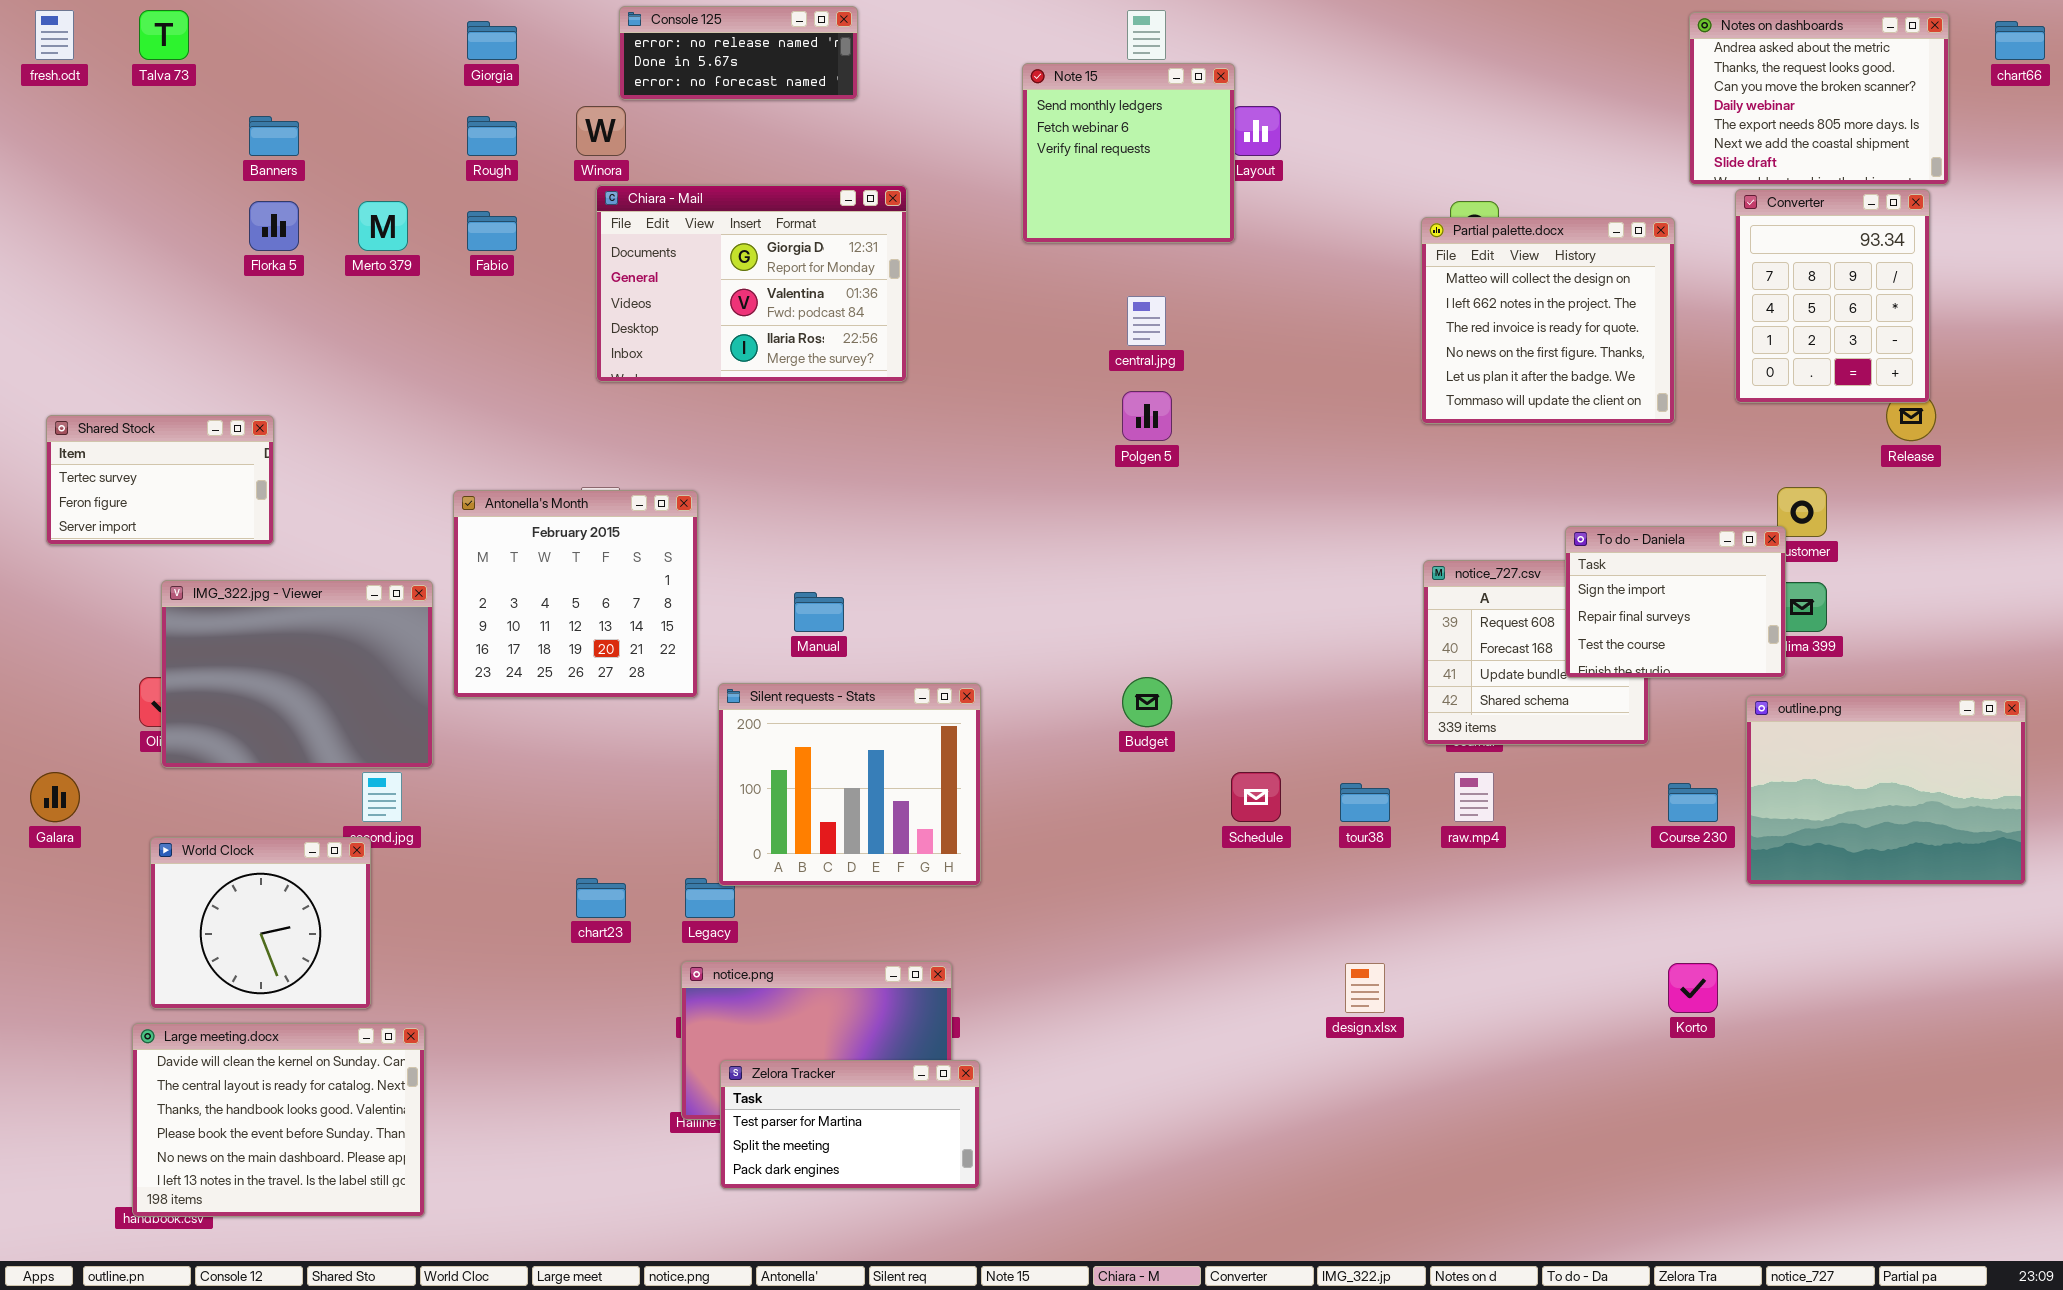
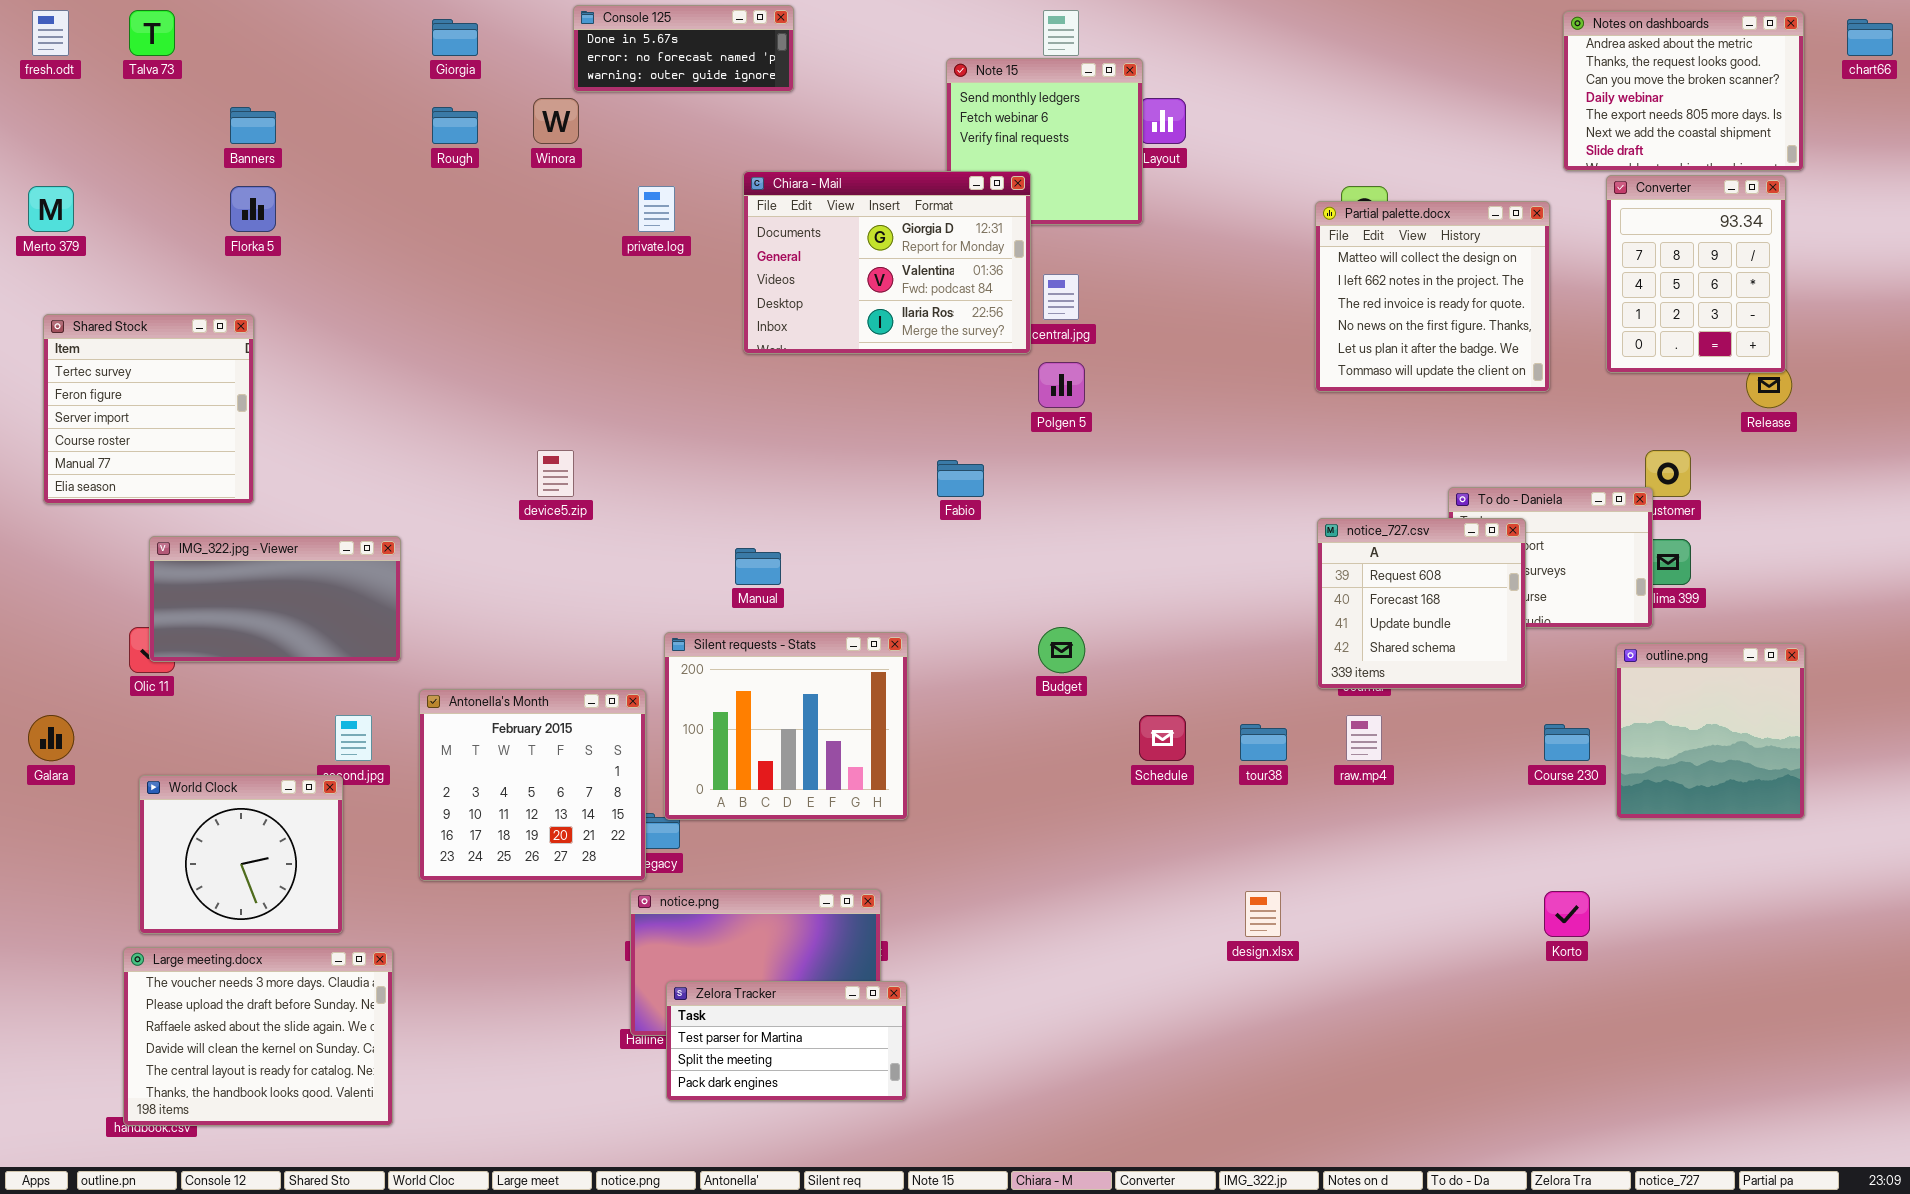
Console 125: [619,6,858,100] -> [573,5,794,92], scrolled down 1 row
Chiara - Mail: [596,185,907,382] -> [743,171,1031,354], moved
Merto 379: [358,201,408,251] -> [28,186,74,232], moved
Fabio: [467,211,517,251] -> [937,460,984,497], moved
Shared Stock: [46,415,274,545] -> [43,314,254,504], resized
Antonella's Month: [453,490,698,698] -> [419,689,646,881], moved
notice_727.csv: [1423,560,1649,745] -> [1317,518,1526,689], raised
IMG_322.jpg - Viewer: [161,580,433,768] -> [149,536,401,662], resized
outline.png: [1746,695,2026,885] -> [1616,643,1805,819], resized
Large meeting.docx: [132,1023,425,1217] -> [123,947,393,1126], scrolled up 3 rows

